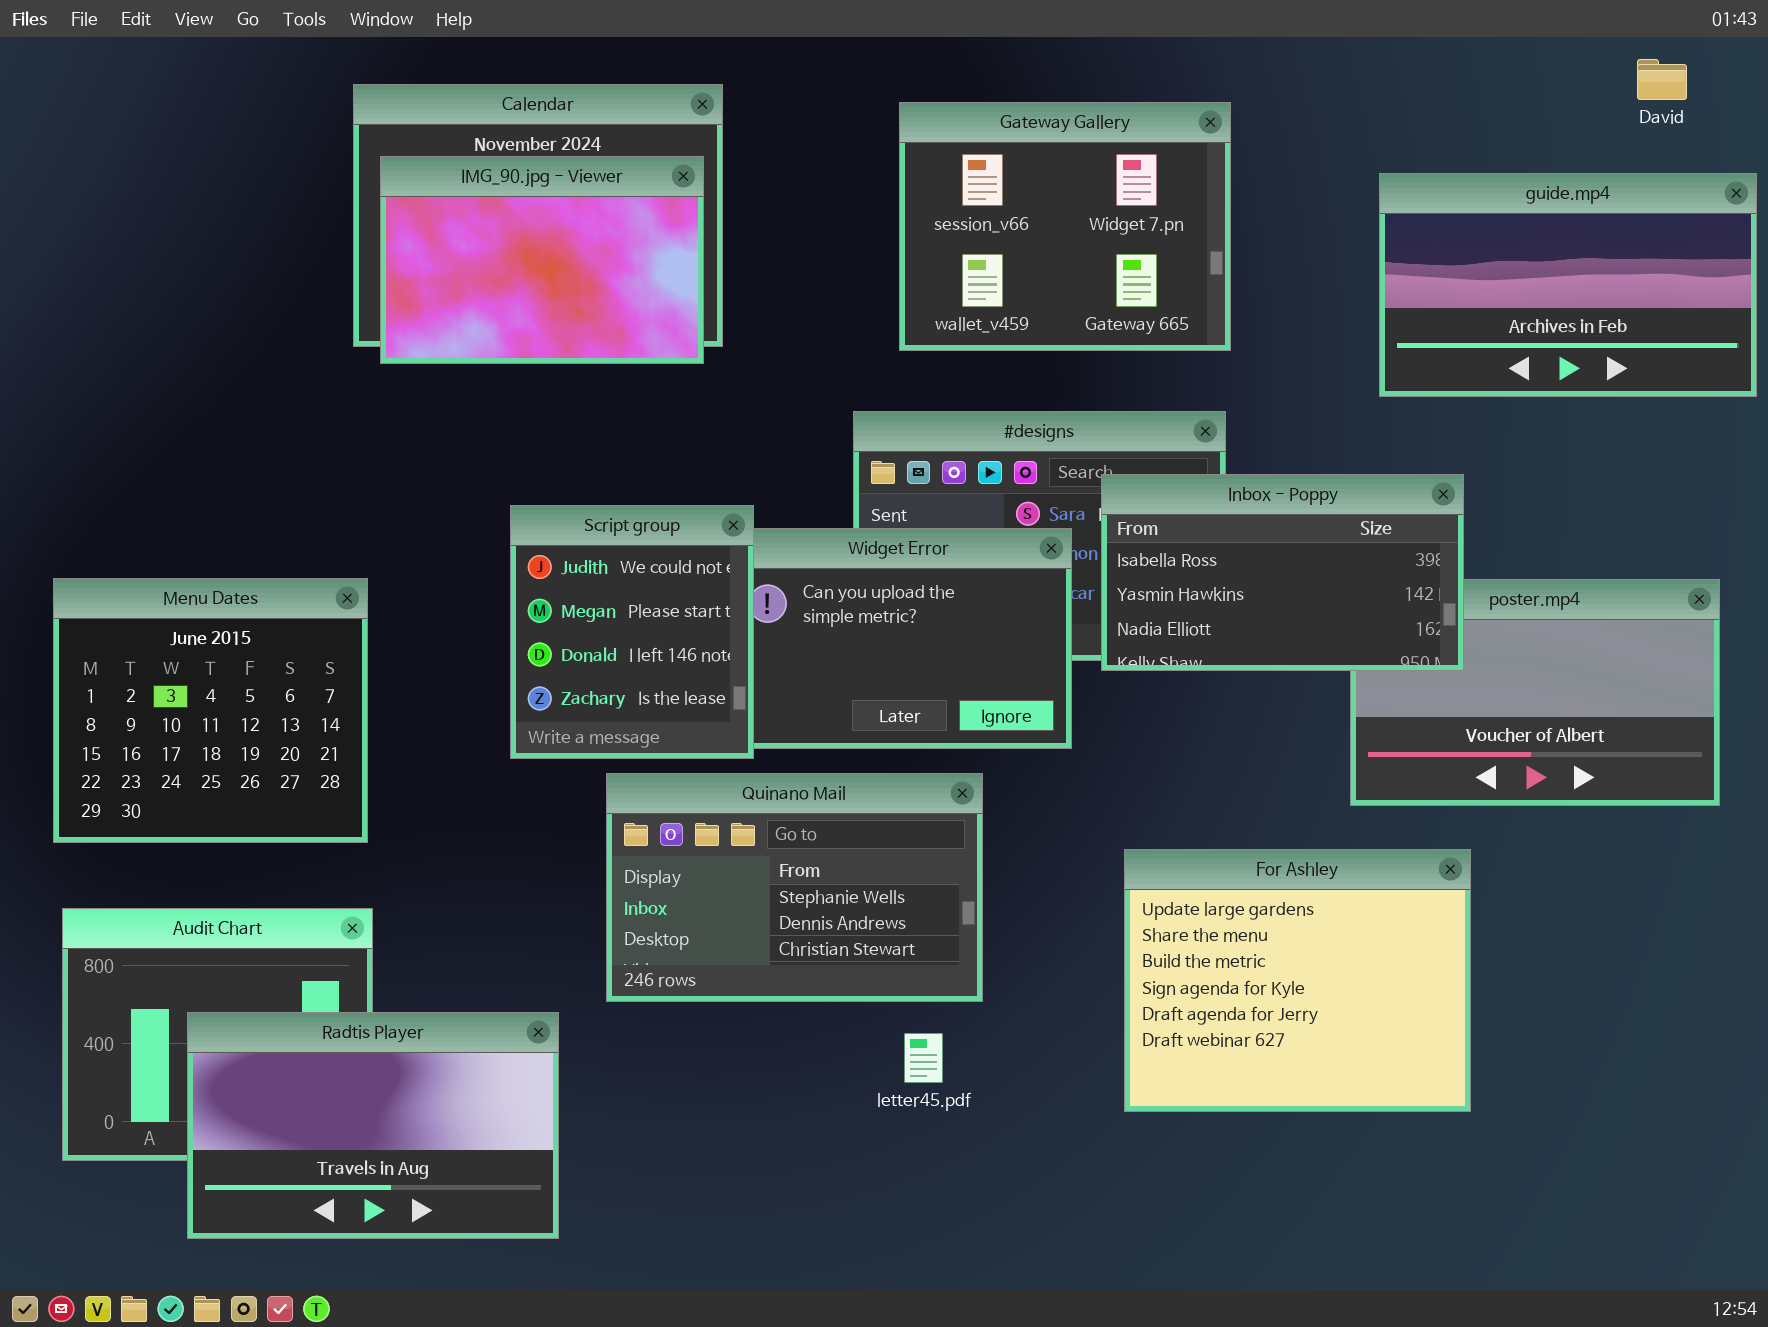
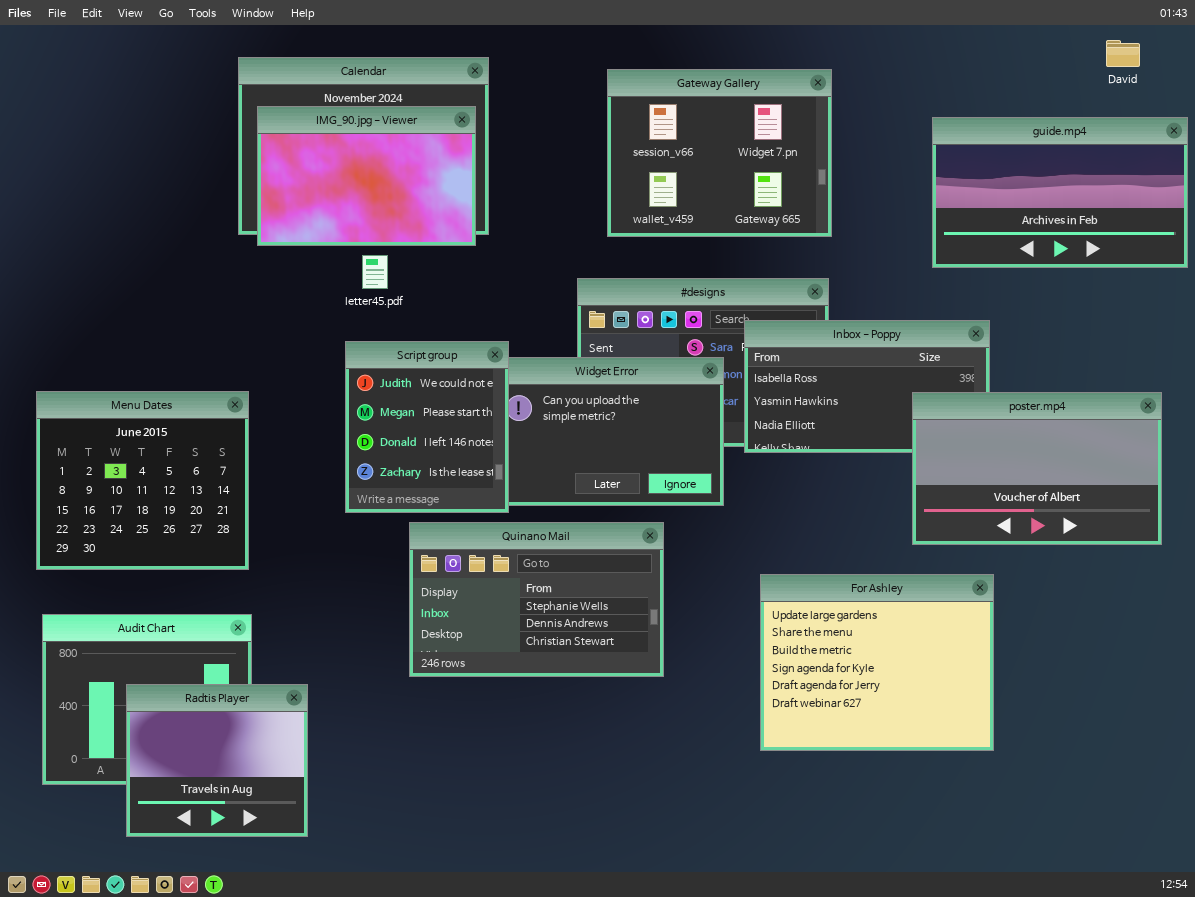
poster.mp4: [1350,579,1720,806] -> [912,392,1162,545], raised
Radtis Player: [187,1012,559,1239] -> [126,684,308,837], resized
letter45.pdf: [904,1033,943,1083] -> [362,255,388,289], moved

